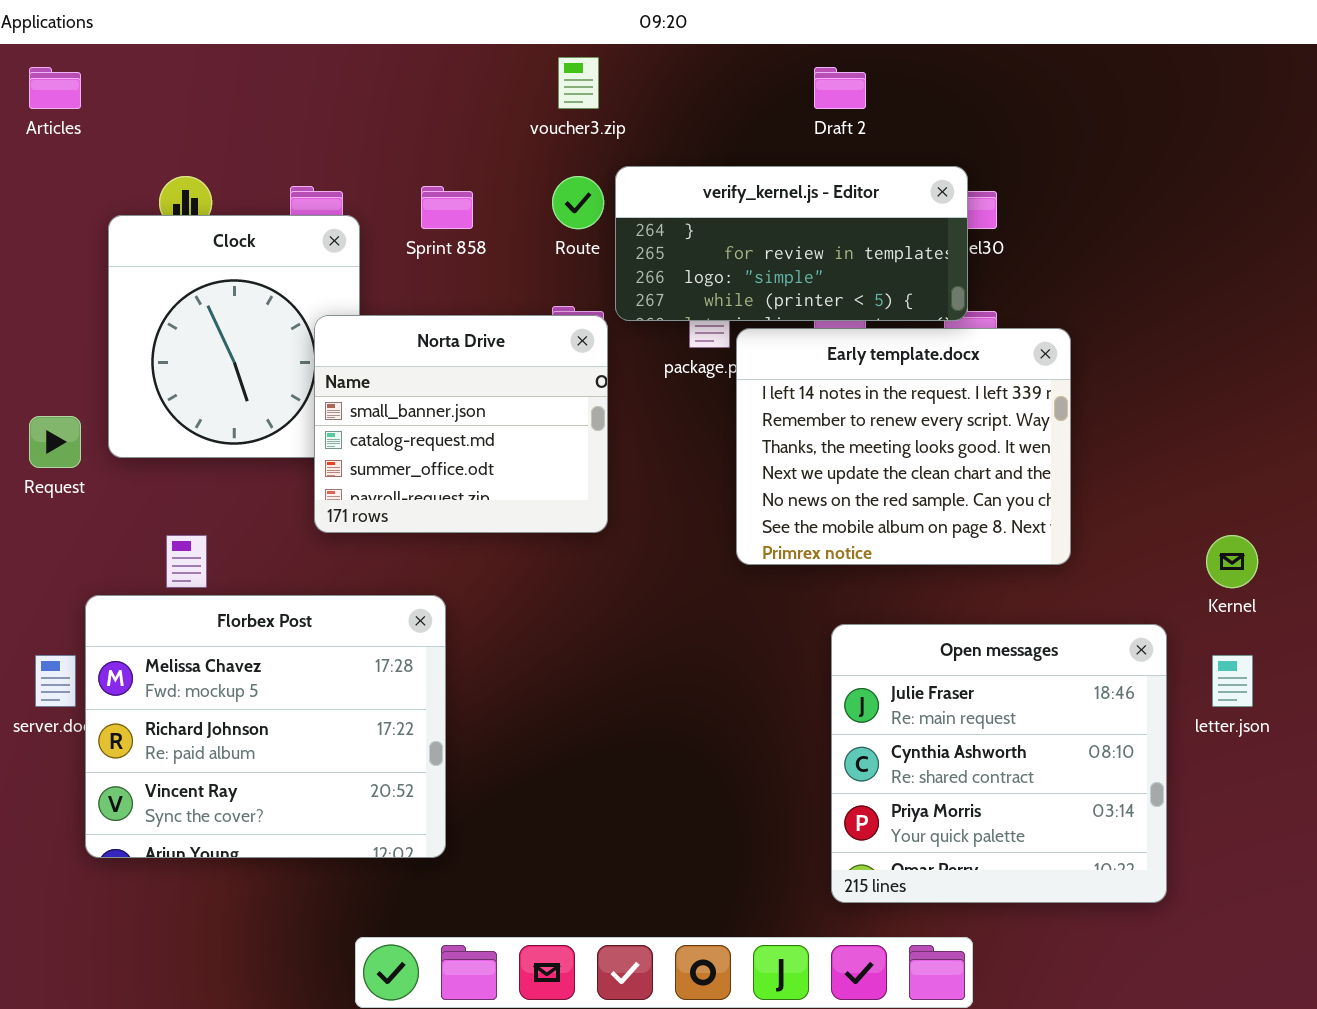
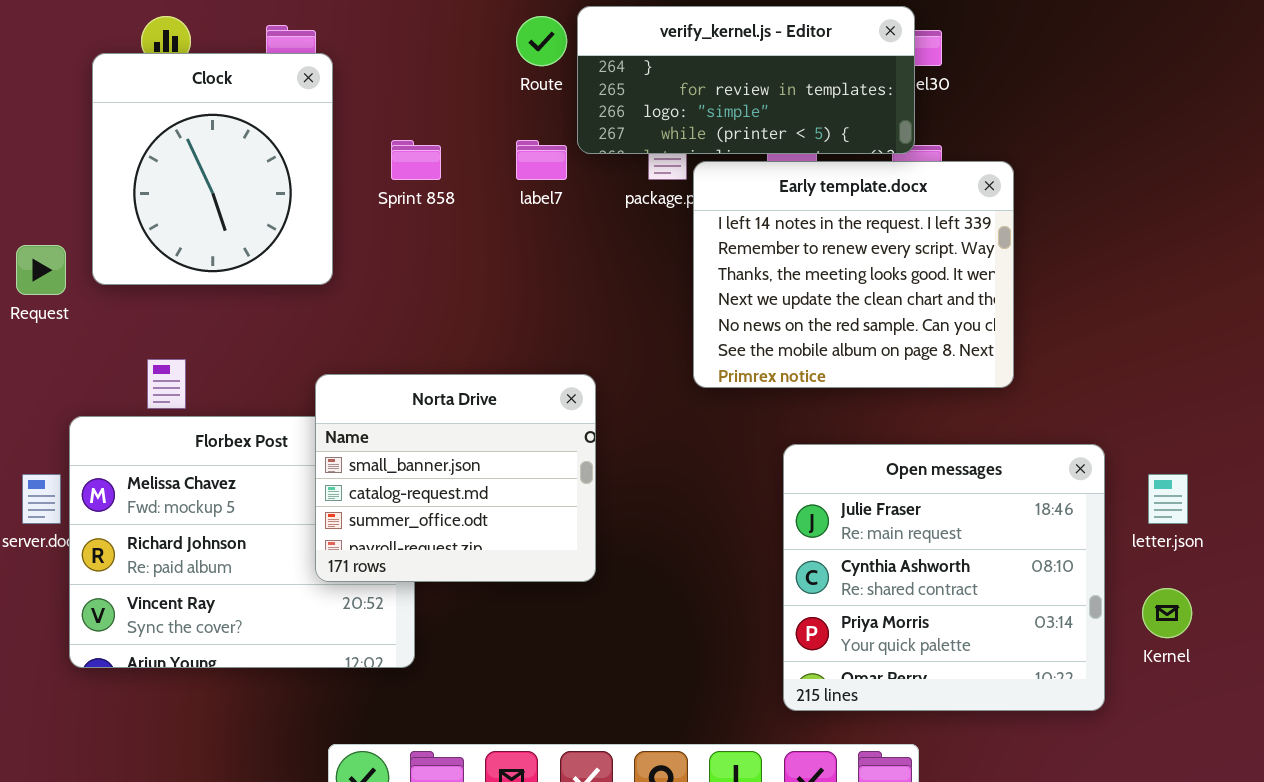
Sprint 858: [421,186,473,229] -> [391,140,441,180], moved
Norta Drive: [314,315,608,533] -> [315,374,596,582], moved
Kernel: [1206,535,1258,588] -> [1142,588,1192,638], moved

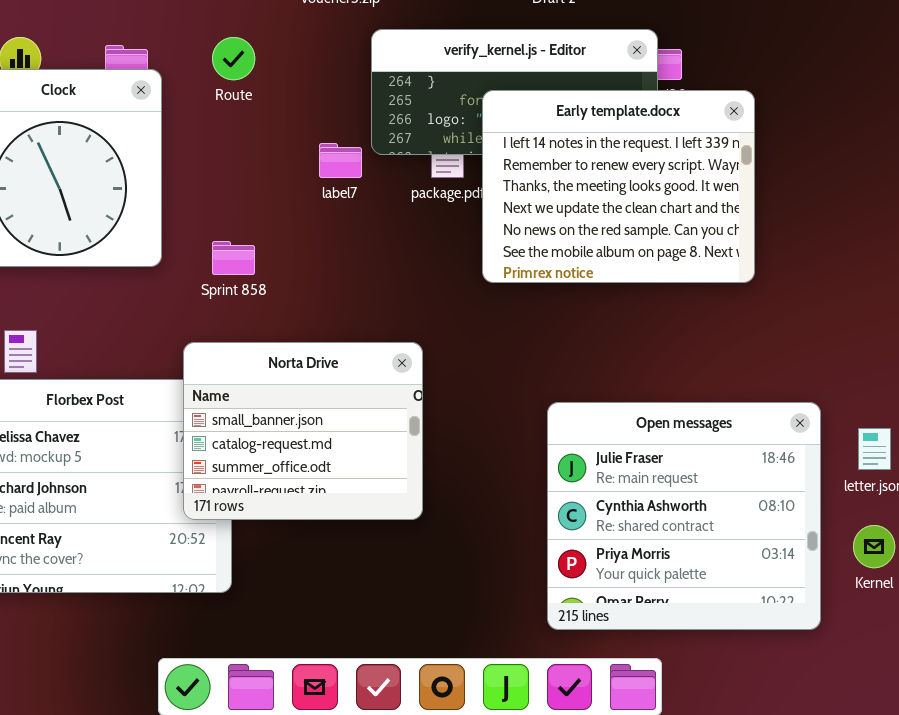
Route: [516,16,567,66] -> [212,37,255,80], moved
Sprint 858: [391,140,441,180] -> [212,241,255,275], moved
Early template.docx: [693,161,1014,388] -> [482,90,755,283], moved
Norta Drive: [315,374,596,582] -> [183,342,423,520], moved

